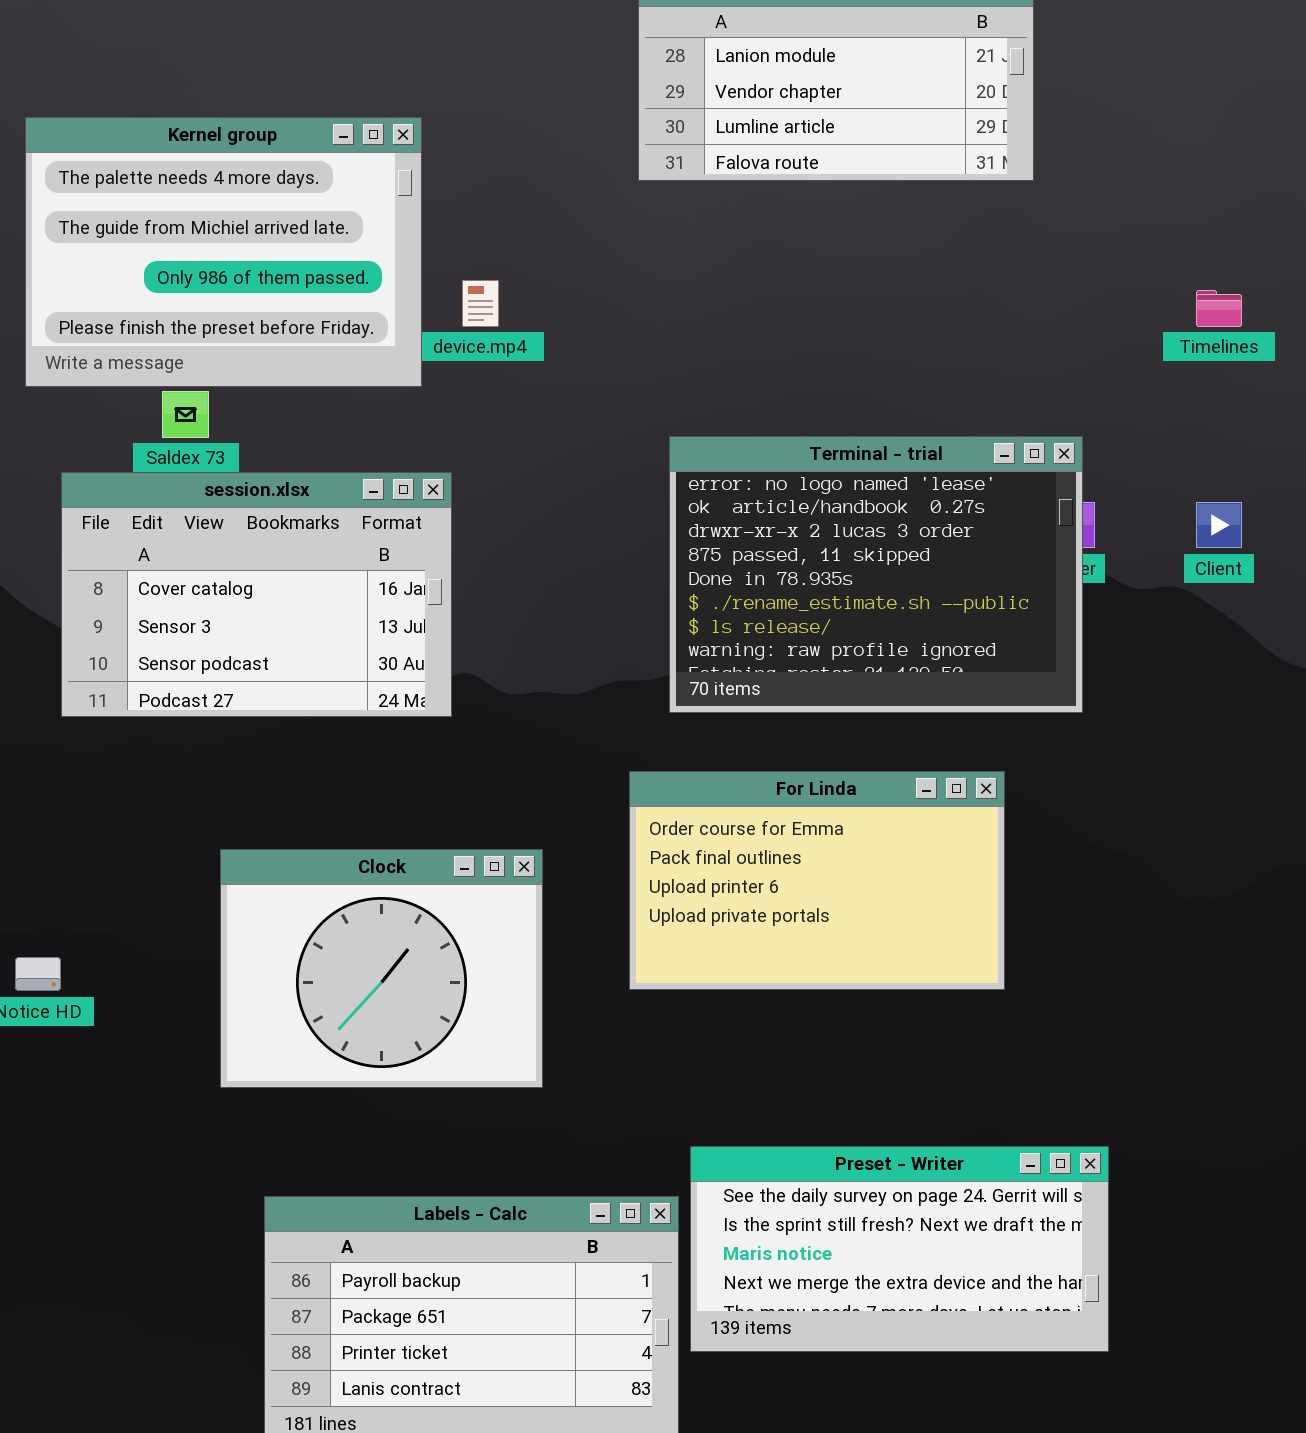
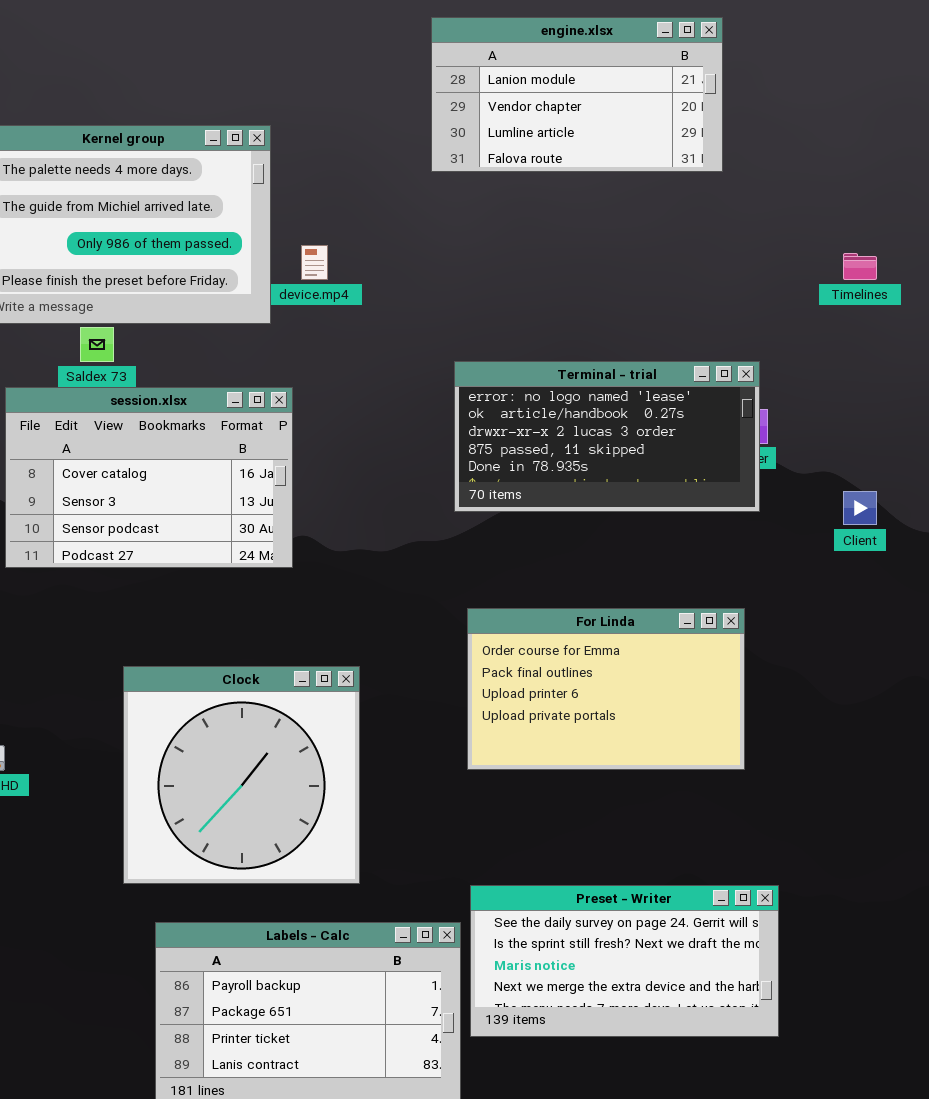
Terminal - trial: [669,436,1083,713] -> [454,361,760,512], resized
Client: [1196,502,1242,548] -> [843,491,877,525], moved
For Linda: [629,771,1005,990] -> [467,608,745,770], moved
Clock: [220,849,543,1088] -> [123,666,360,884], resized

